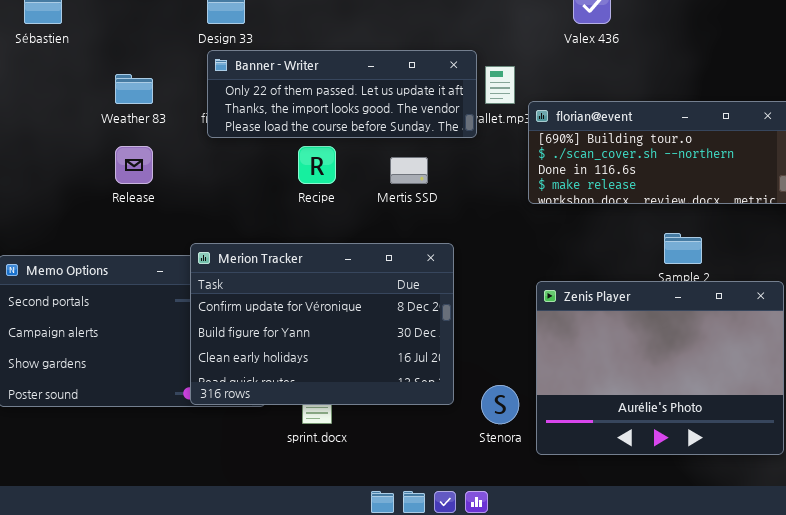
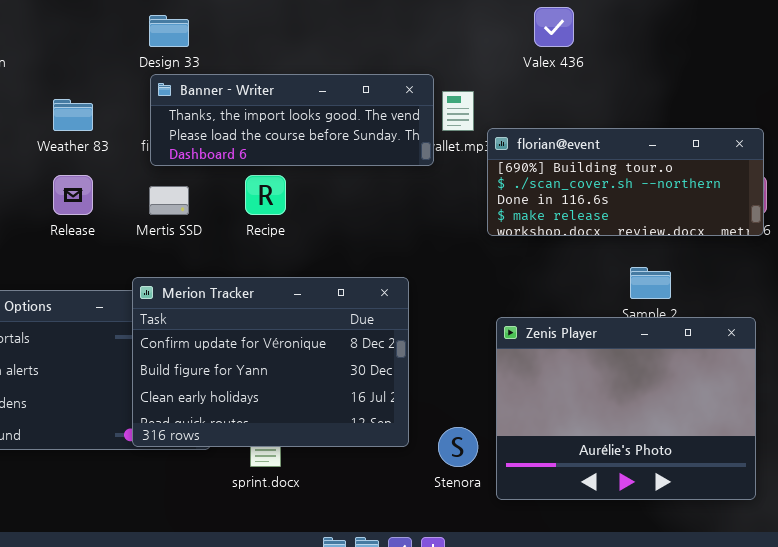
Banner - Writer: [207,50,477,138] -> [150,74,434,166], scrolled down 1 row
Mertis SSD: [390,157,428,184] -> [149,186,189,215], moved

